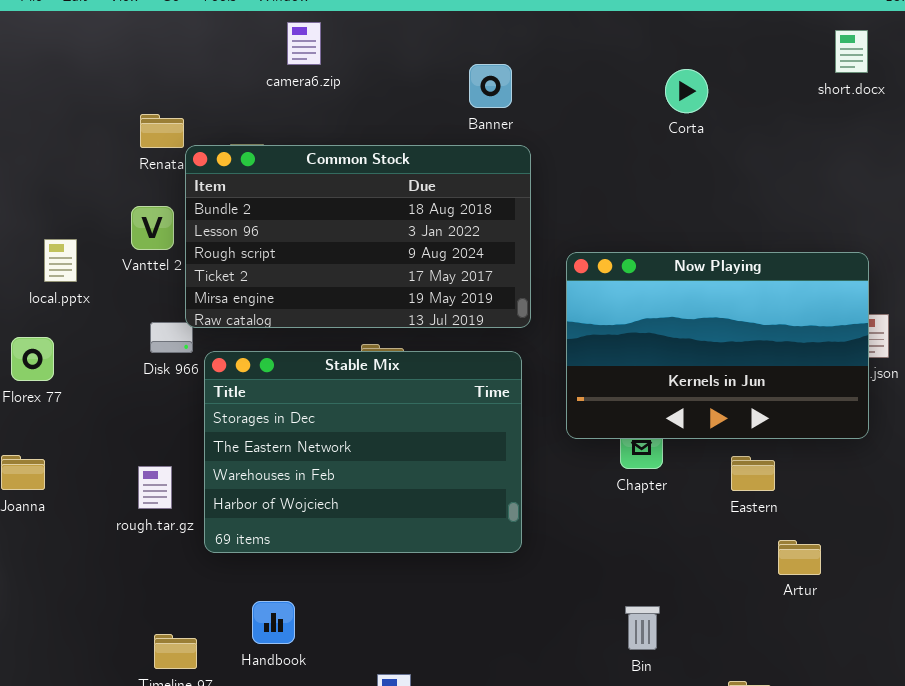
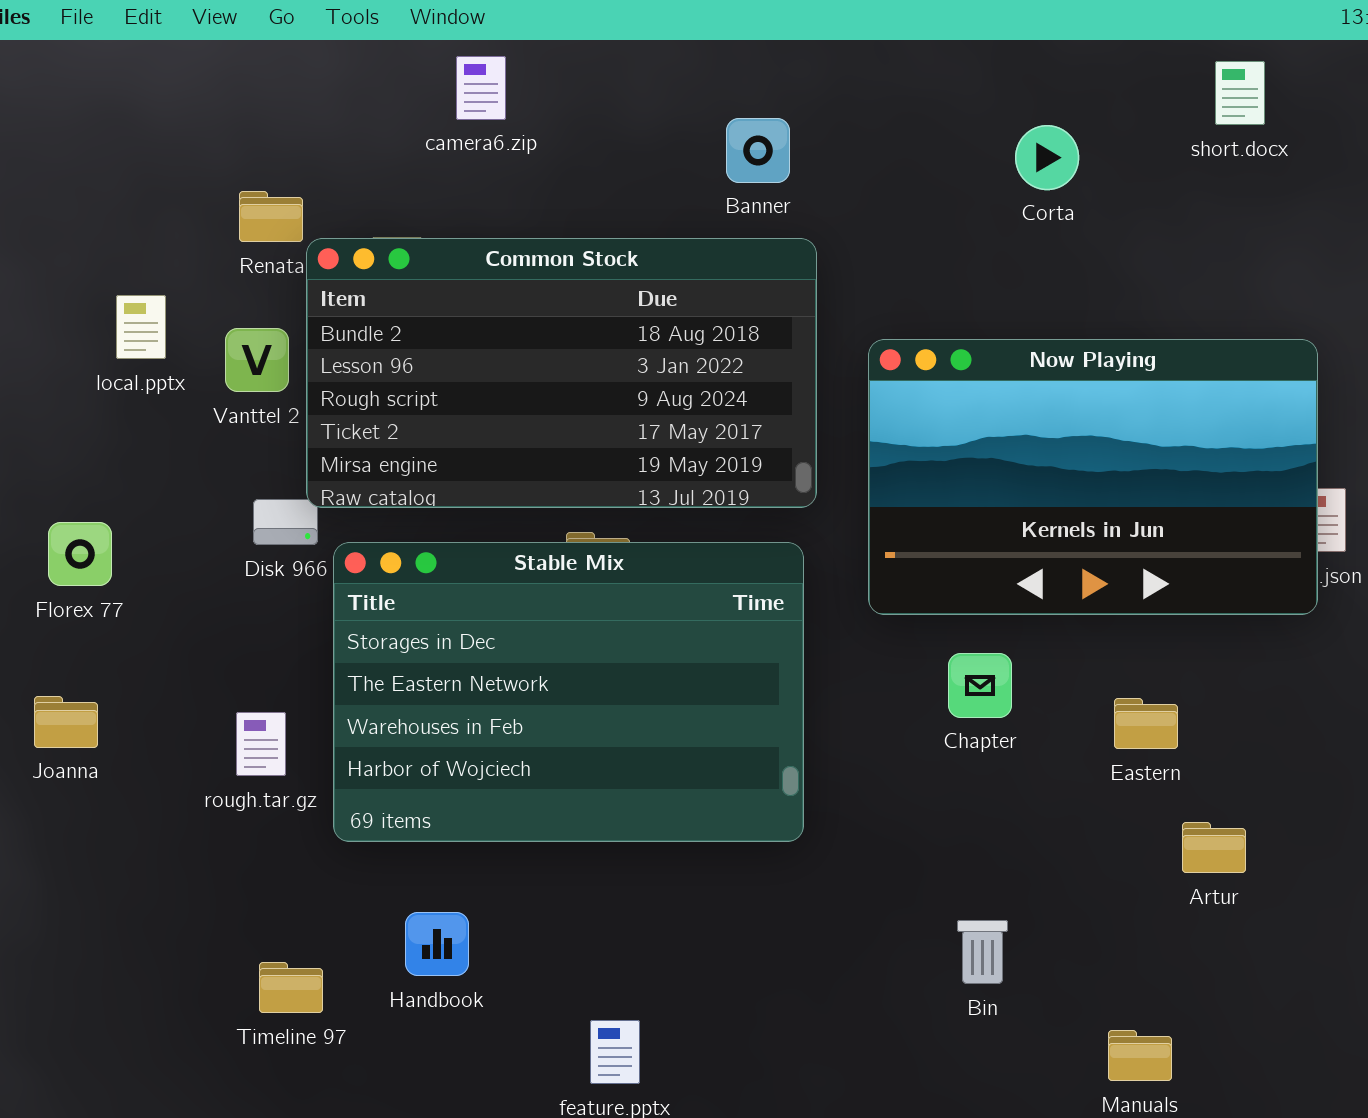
short.docx: [835,30,868,73] -> [1215,61,1265,125], moved
local.pptx: [44,239,77,282] -> [116,295,166,359], moved
Now Playing: [566,252,869,439] -> [868,339,1318,615], moved

